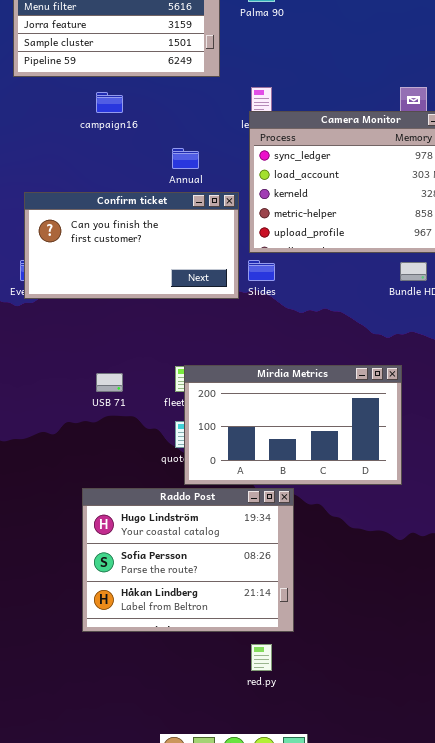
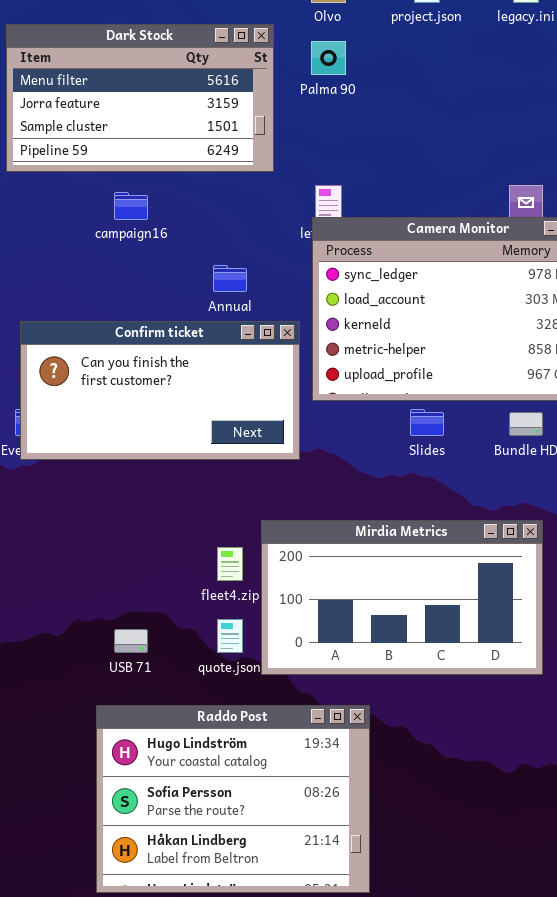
Slides: [248,260,275,281] -> [410,409,444,436], moved
Mirdia Metrics: [184,365,402,485] -> [261,520,543,675], moved
USB 71: [96,373,123,392] -> [114,629,148,653], moved

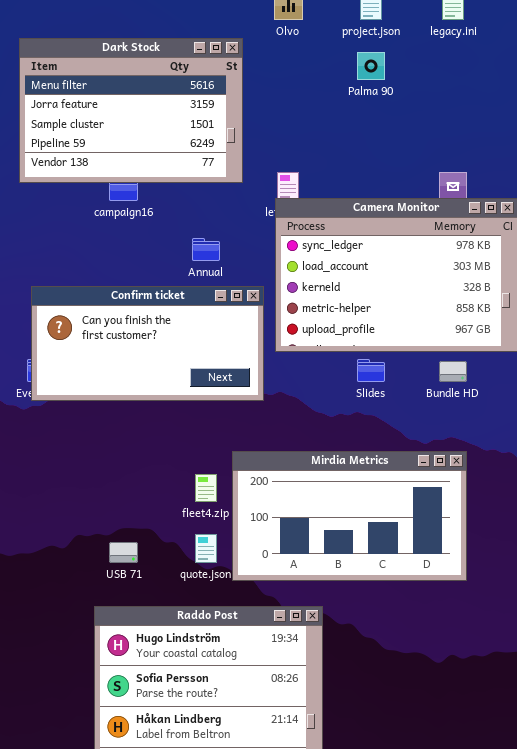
Dark Stock: [6,24,274,172] -> [19,38,243,183], resized
Palma 90: [311,41,346,75] -> [357,52,385,80], moved

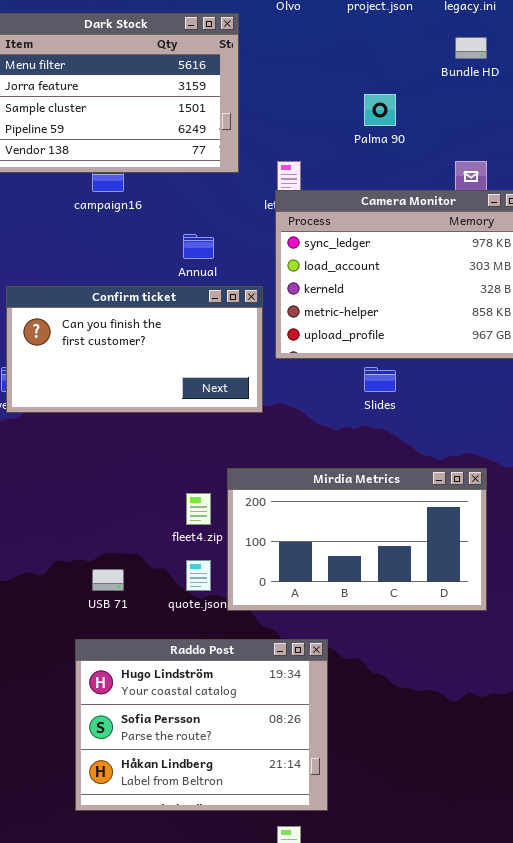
Palma 90: [357,52,385,80] -> [364,94,396,126], moved
Bundle HD: [439,361,467,382] -> [455,37,487,59], moved

